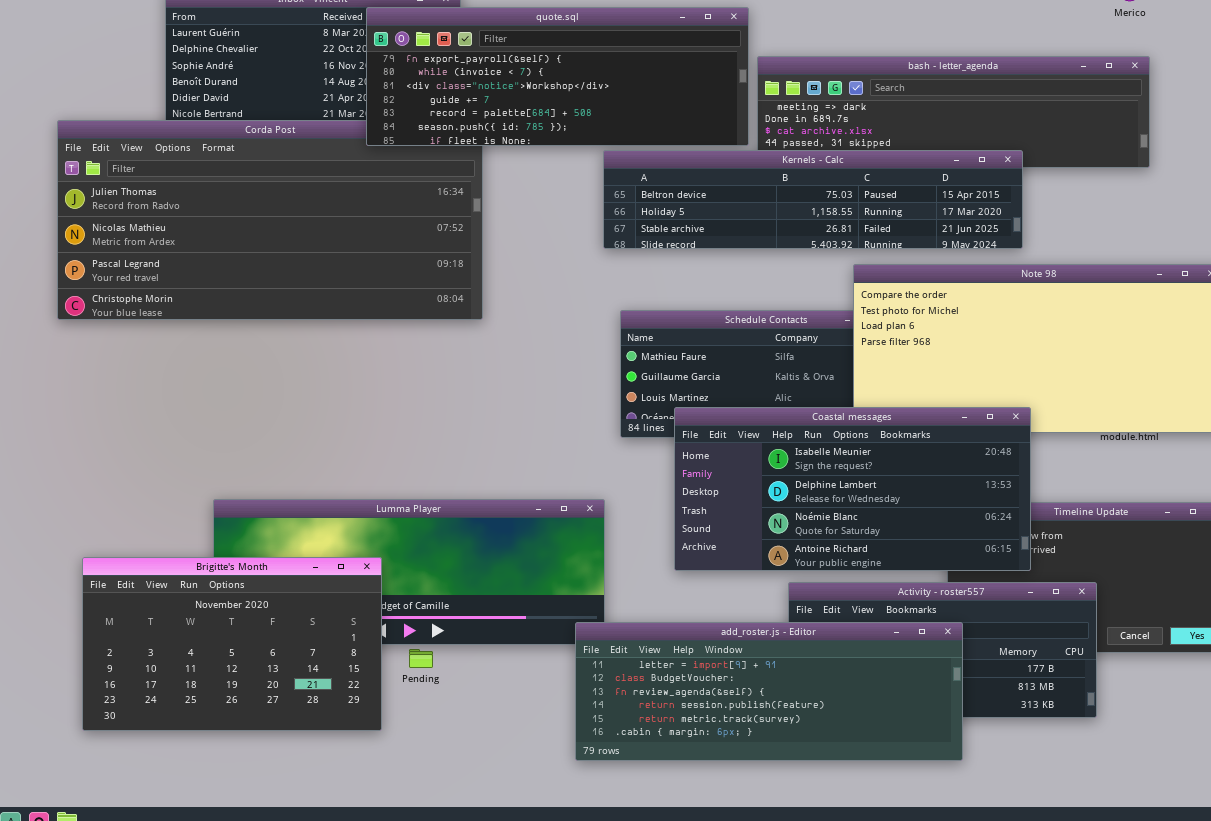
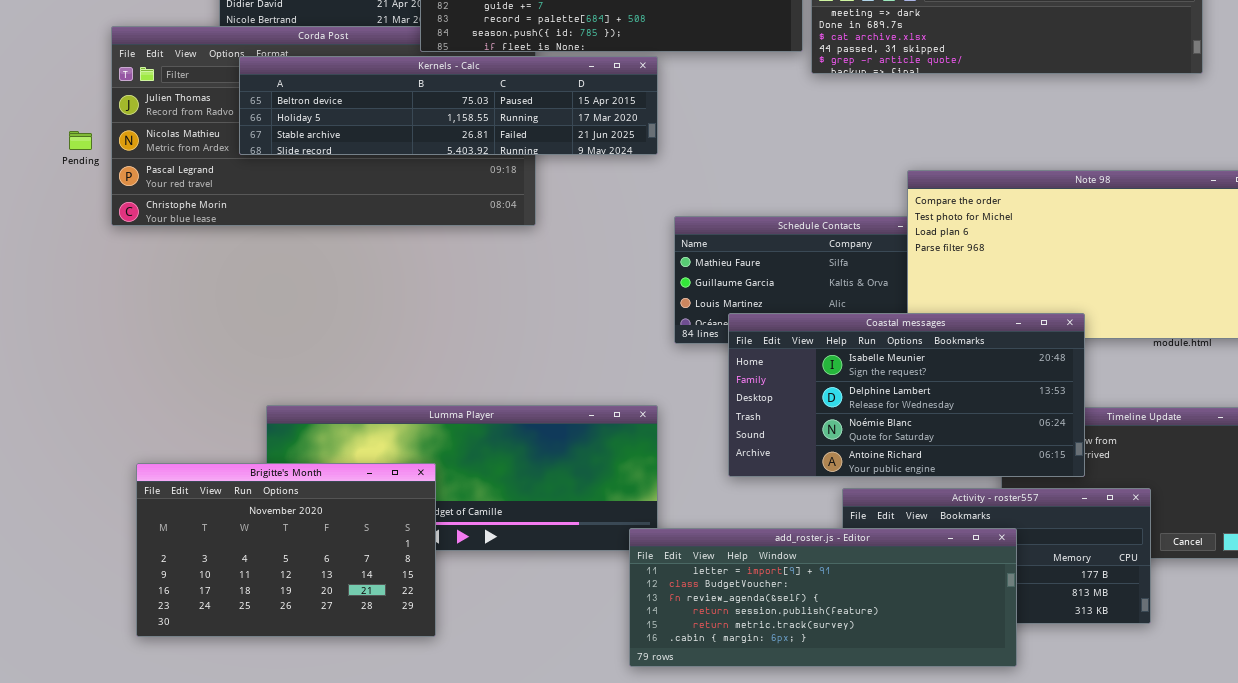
Kernels - Calc: [603,150,1023,249] -> [239,56,658,155], moved
Pending: [409,649,433,668] -> [69,131,92,150], moved

